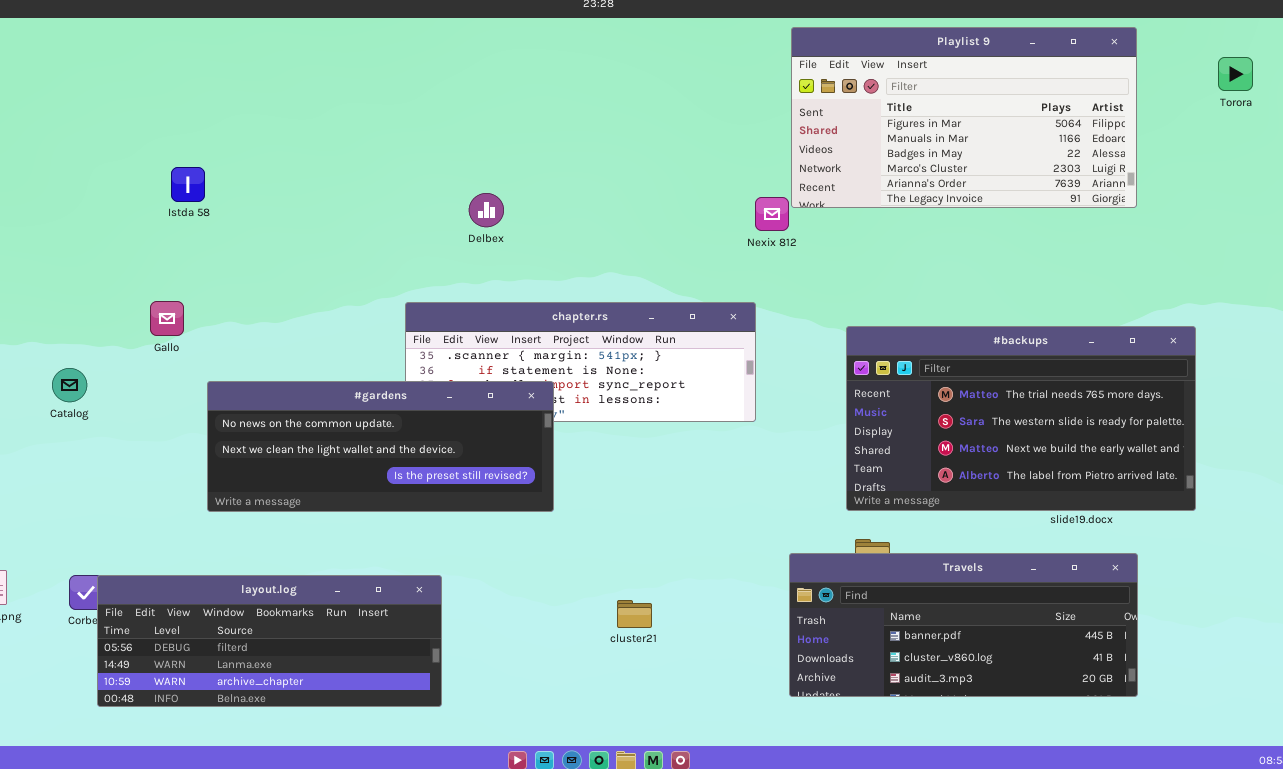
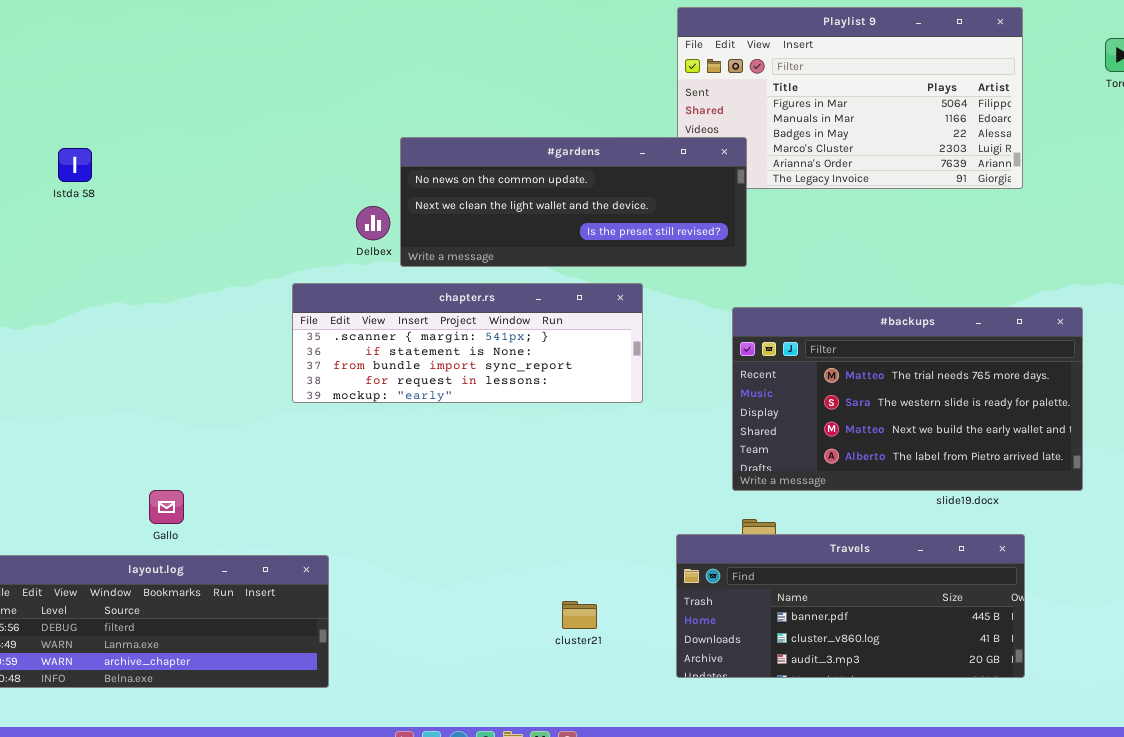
Delbex: [469,193,504,227] -> [356,206,390,240], moved
Gallo: [150,301,184,336] -> [149,490,184,524], moved
#gardens: [207,381,554,512] -> [400,137,747,267], moved
cluster21: [617,600,652,628] -> [562,601,597,629], moved

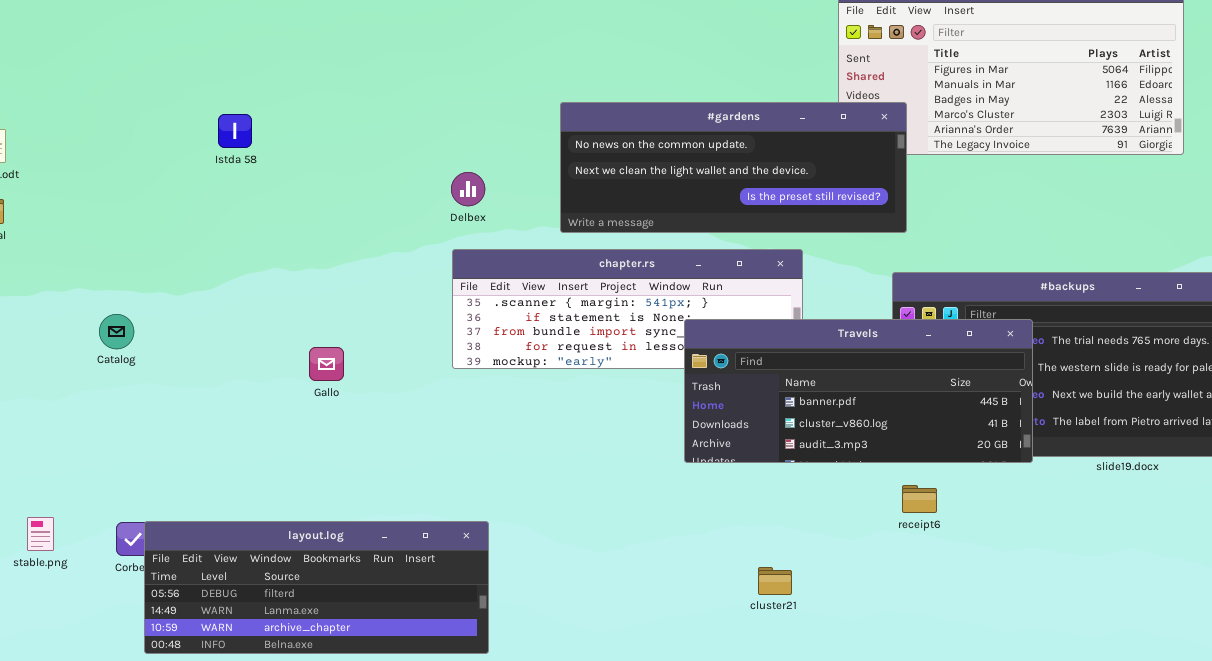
Delbex: [356,206,390,240] -> [451,172,485,206], moved
Gallo: [149,490,184,524] -> [309,347,344,381], moved
Travels: [676,534,1025,678] -> [684,319,1033,463], moved
cluster21: [562,601,597,629] -> [758,567,792,595], moved

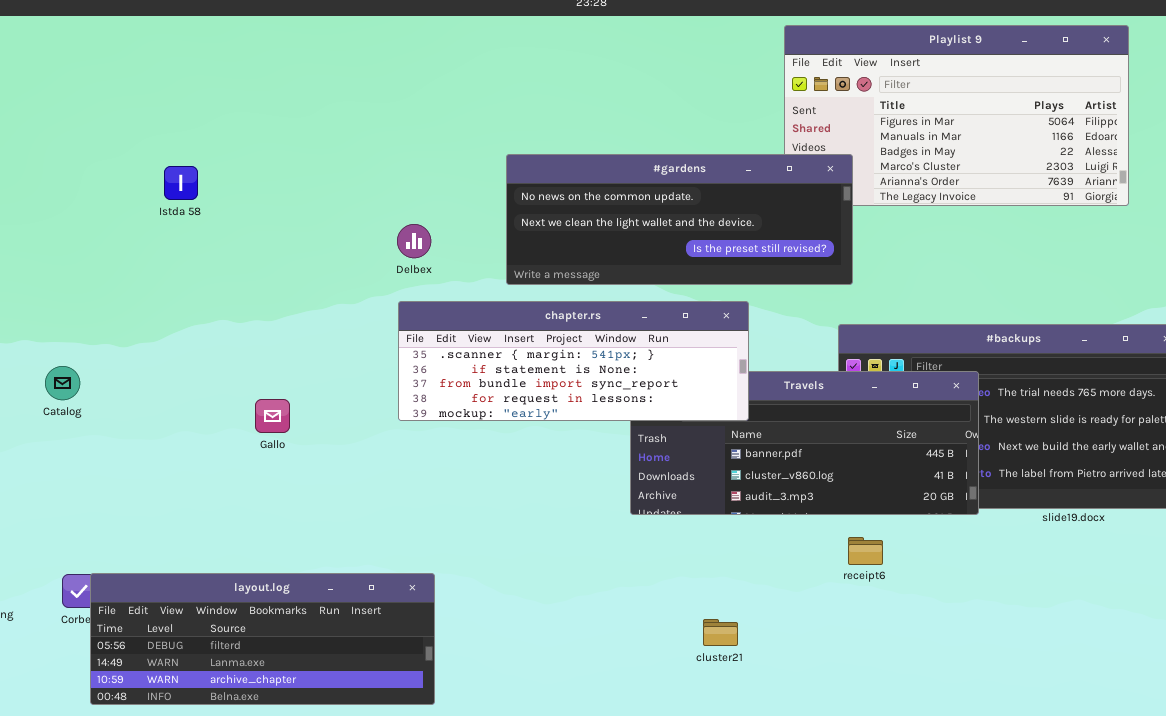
chapter.rs: [452,249,803,369] -> [398,301,749,421], raised

